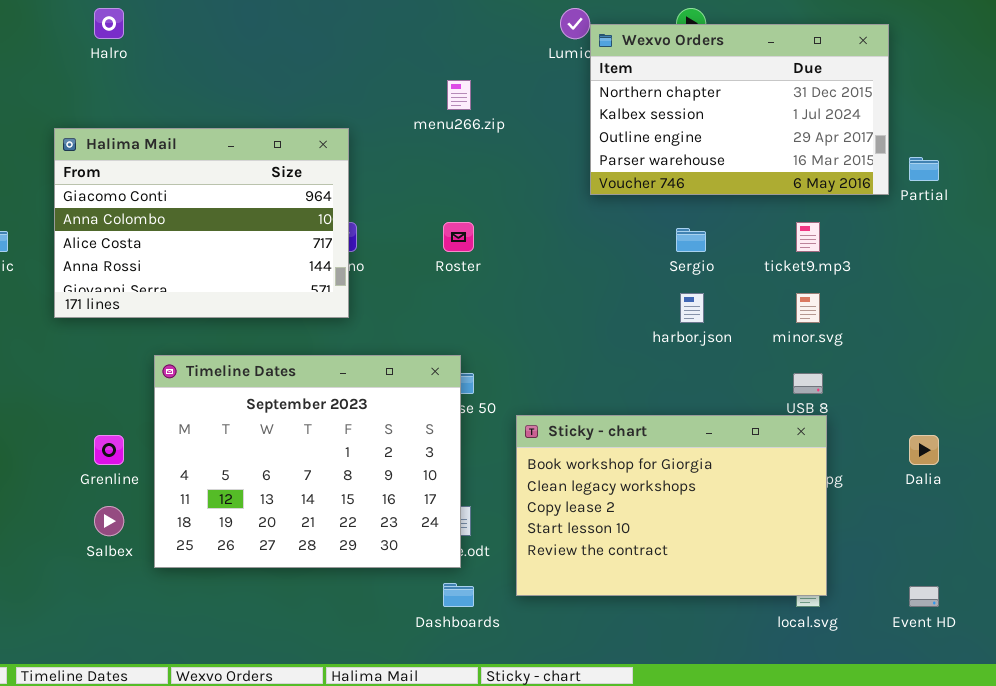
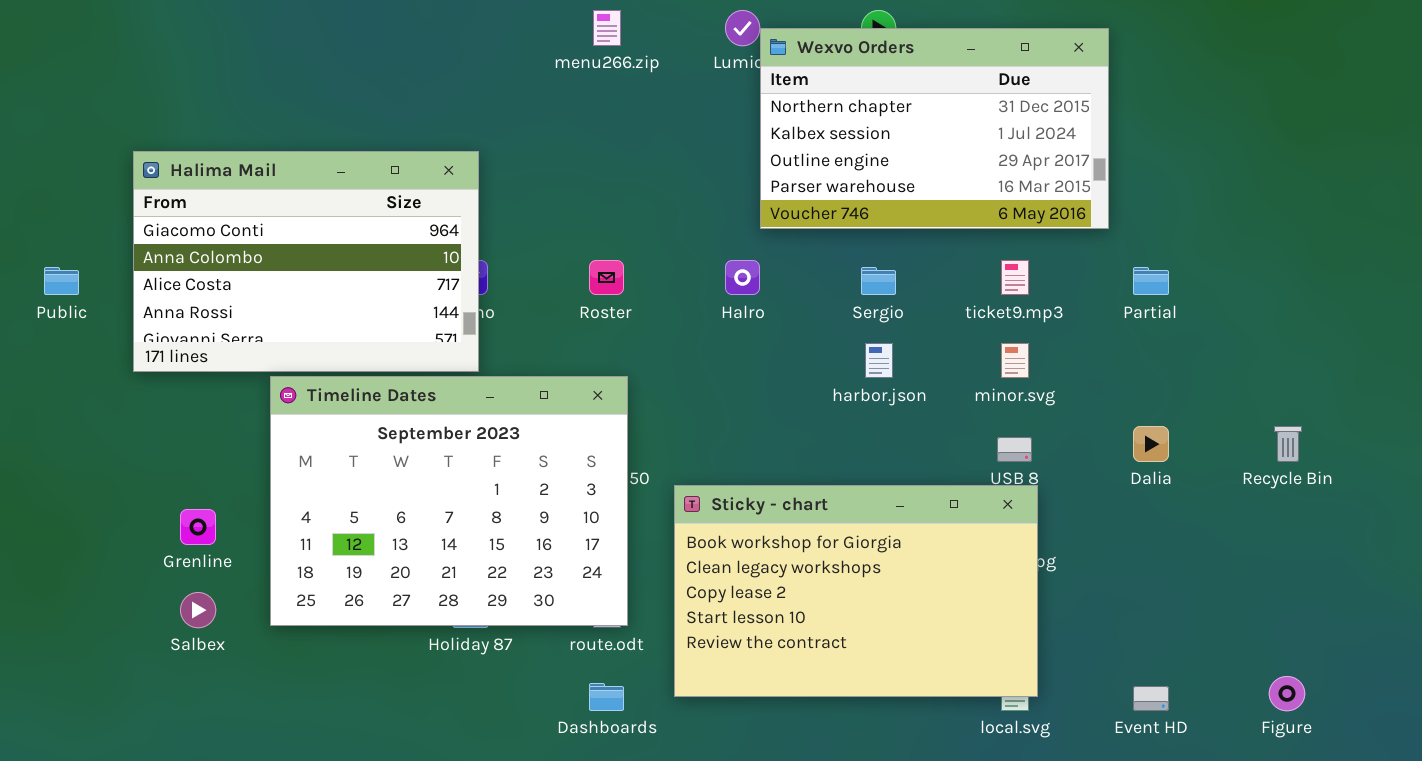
Halro: [94,8,124,39] -> [725,260,760,295], moved
menu266.zip: [447,80,471,110] -> [593,10,621,46], moved
Partial: [909,157,939,181] -> [1133,267,1169,295], moved
Timeline Dates: [154,355,461,568] -> [270,376,628,626], moved
Dalia: [909,435,939,465] -> [1133,426,1169,462], moved

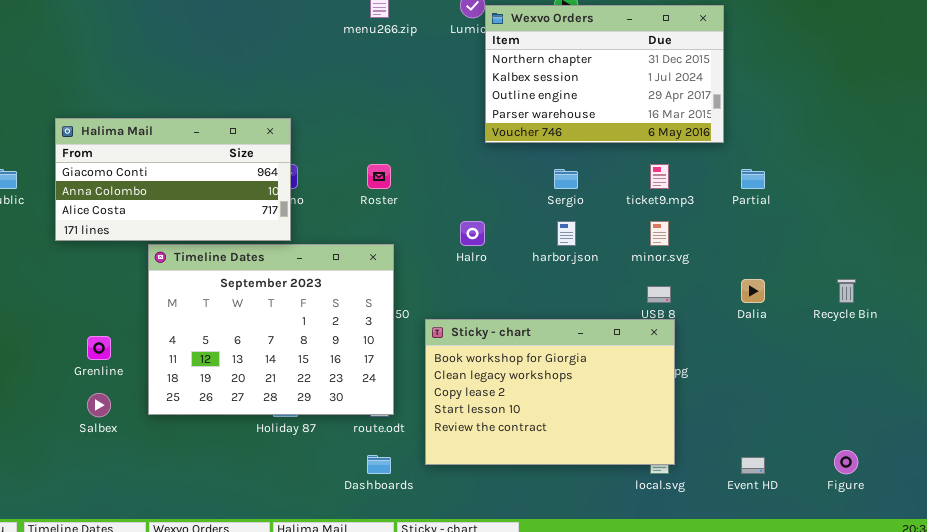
Halima Mail: [133,151,479,372] -> [55,118,291,241], resized
Halro: [725,260,760,295] -> [460,221,485,246], moved

